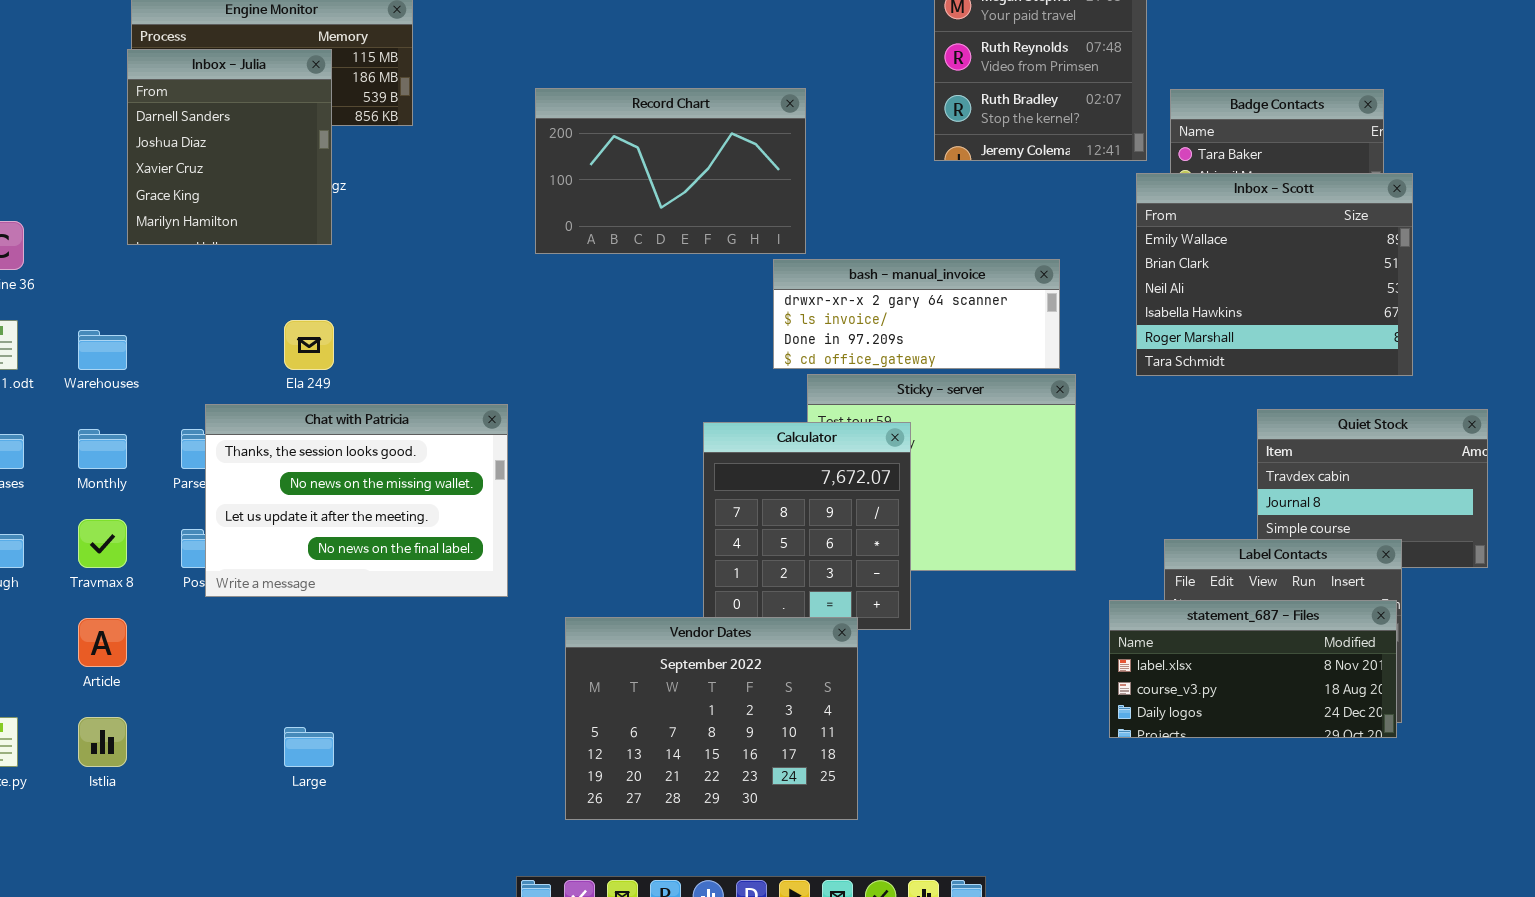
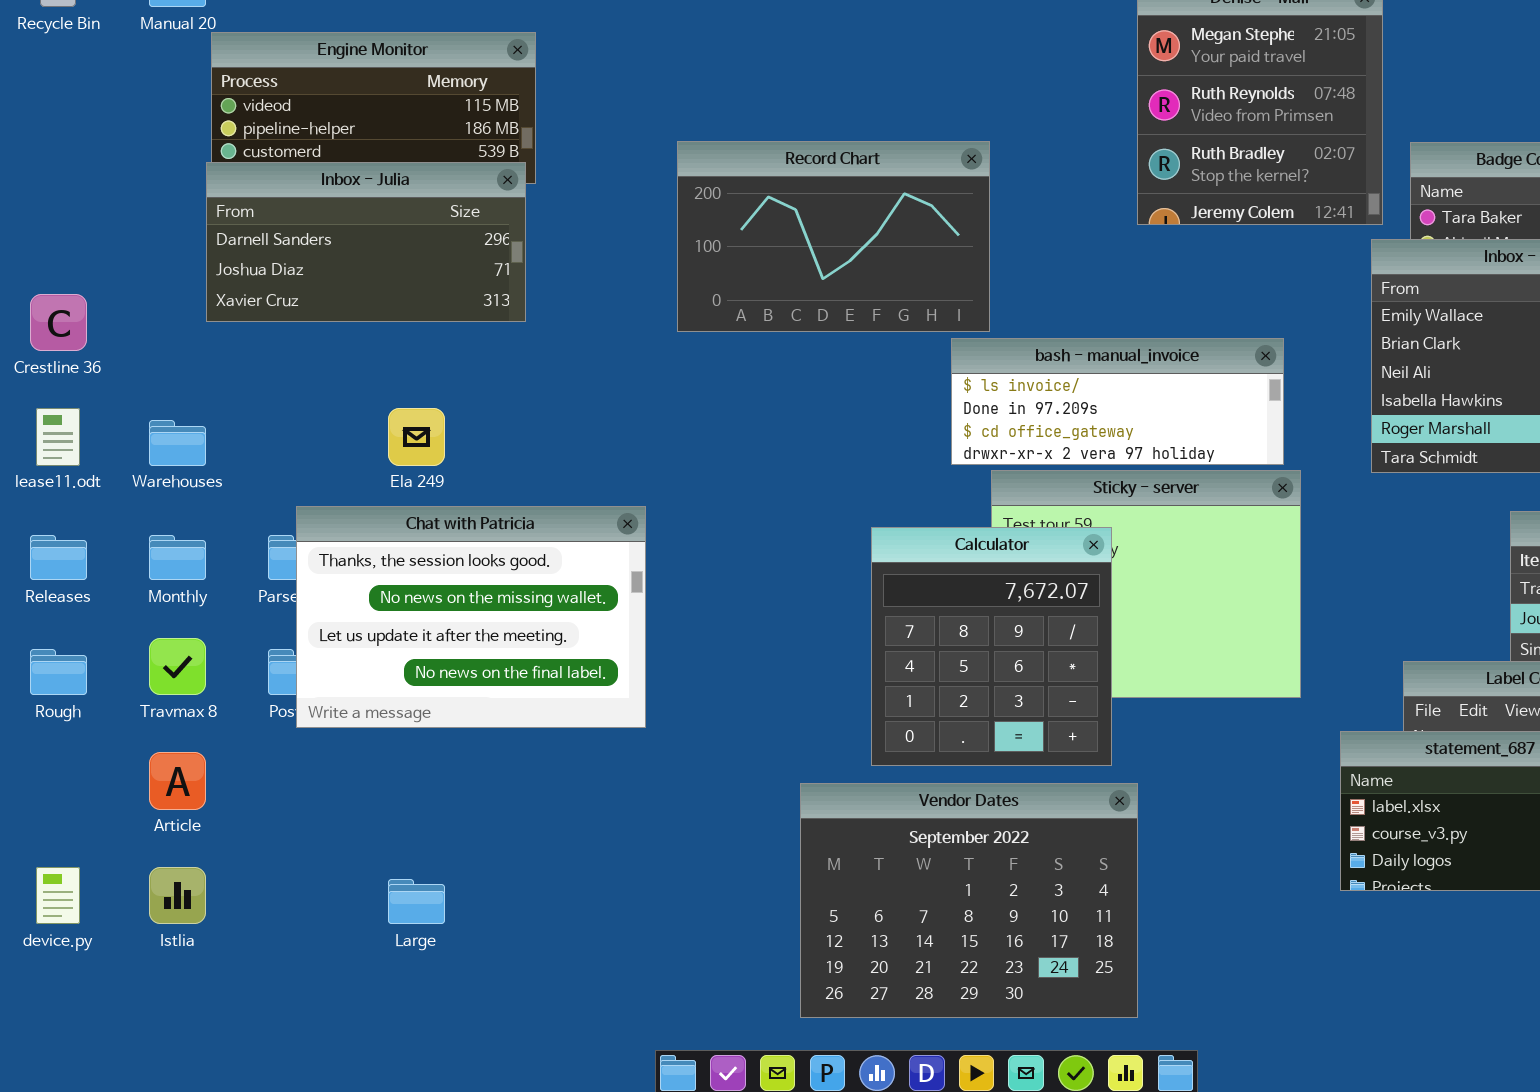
Inbox - Julia: [127,49,332,245] -> [206,162,526,322], resized
bash - manual_invoice: [773,259,1060,369] -> [951,338,1284,465], scrolled down 1 row
Vendor Dates: [565,617,858,820] -> [800,783,1138,1018], moved

